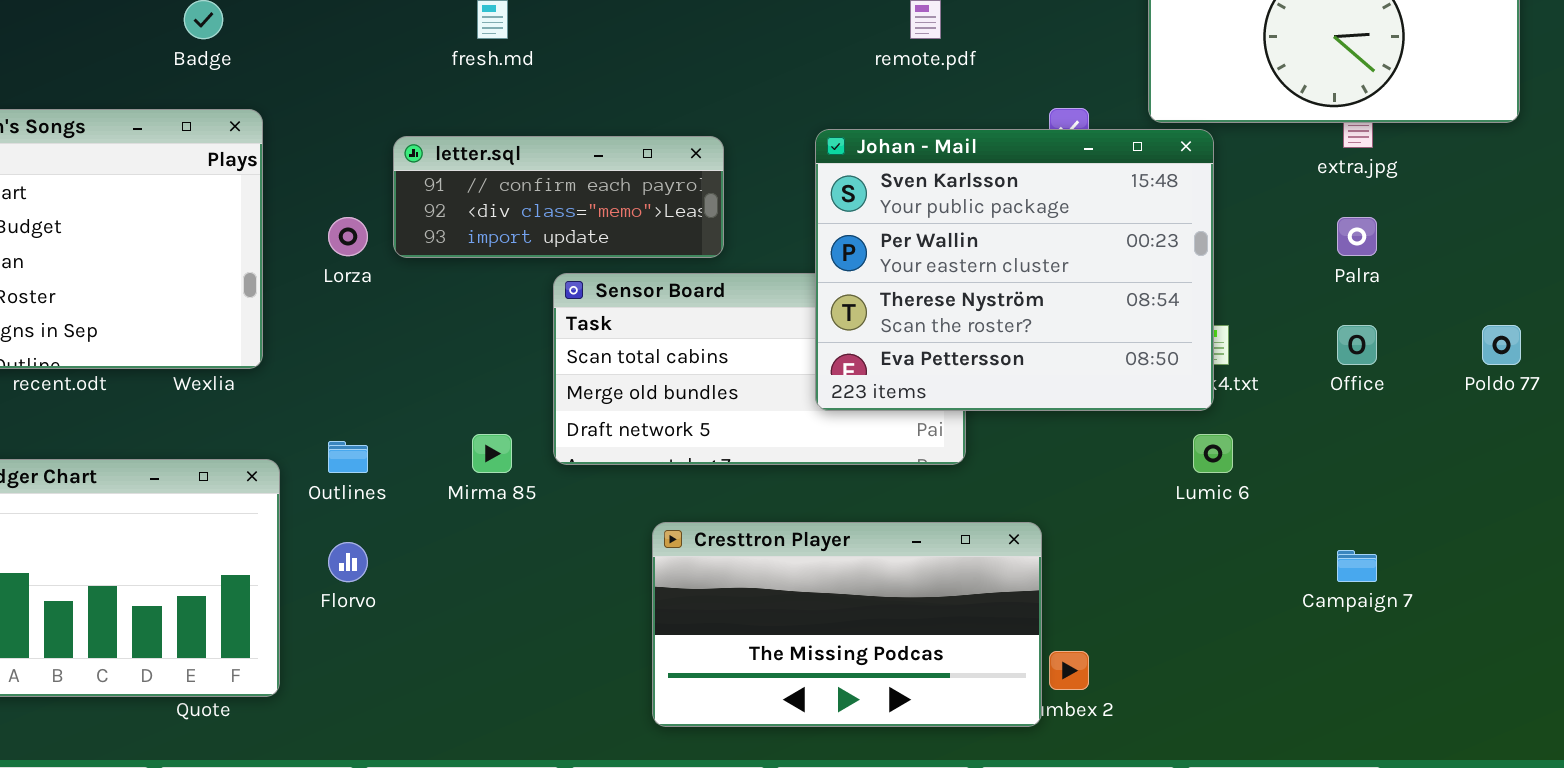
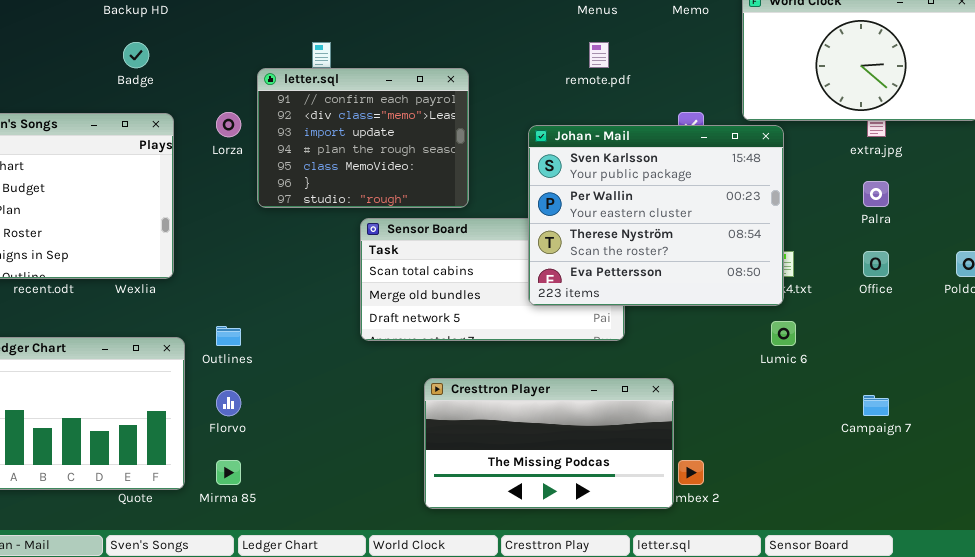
letter.sql: [393,136,724,258] -> [257,68,469,208], resized
Lorza: [328,217,368,256] -> [216,112,241,137], moved
Mirma 85: [472,434,512,473] -> [216,460,241,485], moved

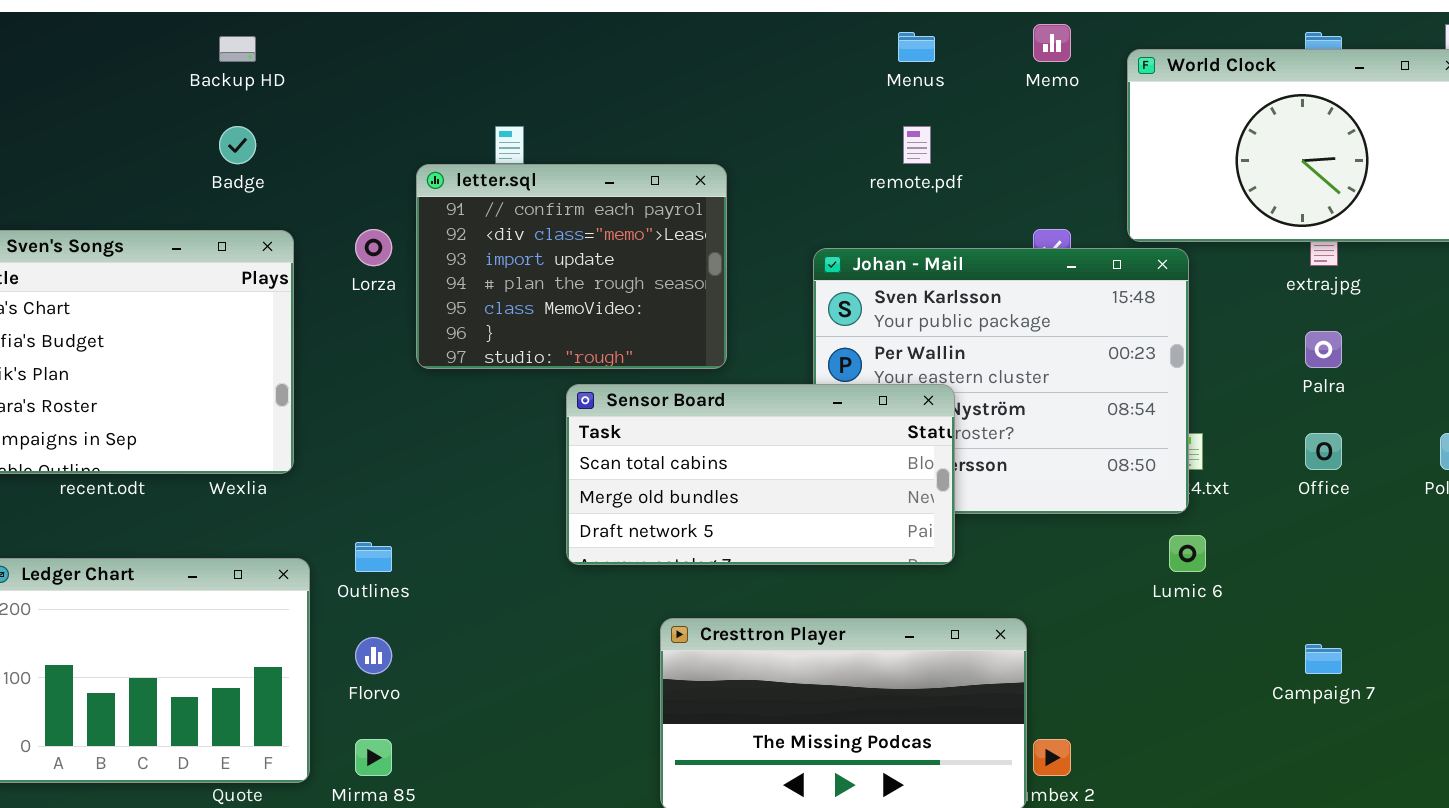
Sensor Board: [360,218,625,341] -> [566,384,955,565], raised

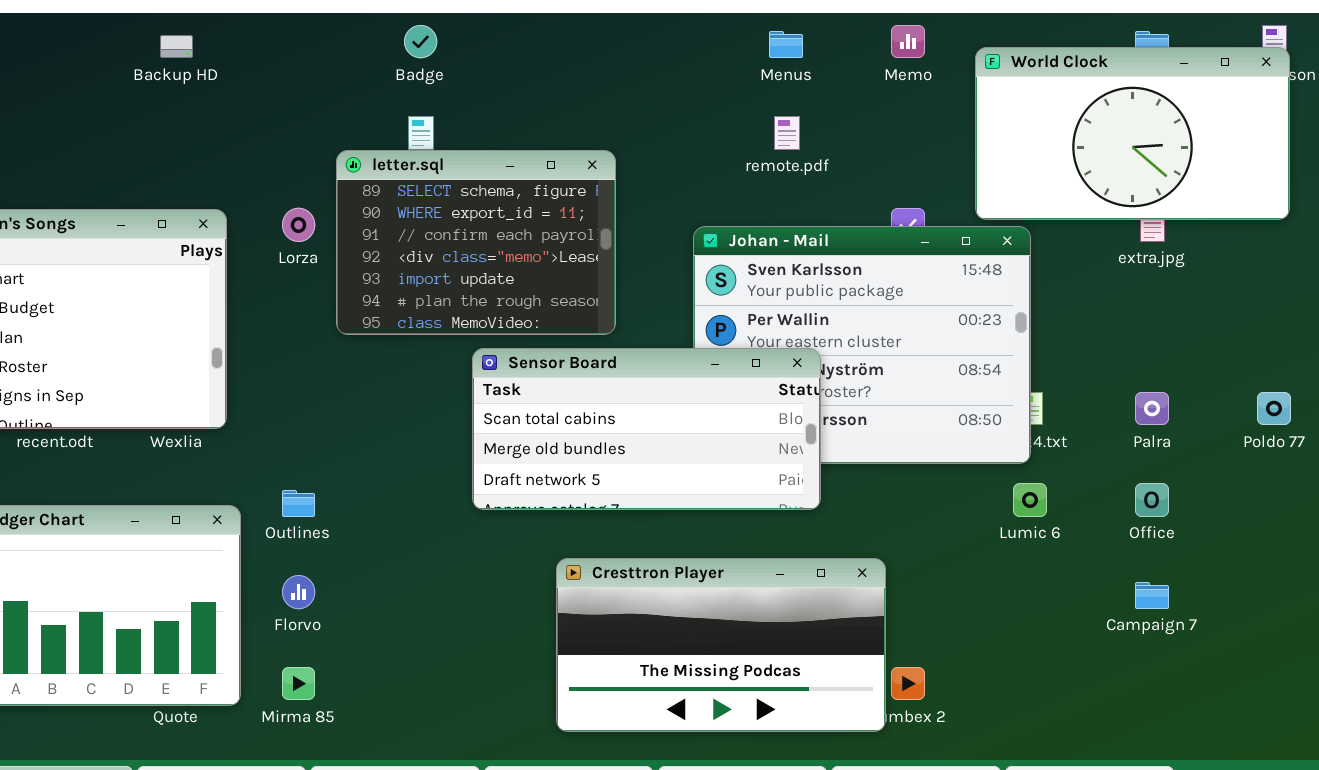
Badge: [219,126,256,164] -> [404,25,437,58], moved
letter.sql: [416,164,727,369] -> [336,150,616,335], scrolled up 2 rows
Palra: [1305,331,1342,368] -> [1135,392,1169,425], moved
Office: [1305,433,1342,470] -> [1135,483,1169,517], moved

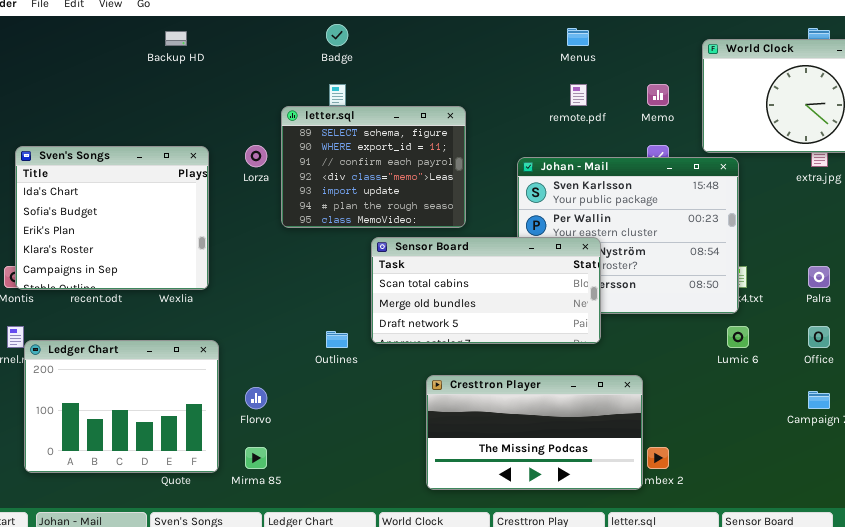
Memo: [891,25,925,58] -> [647,84,669,106], moved
Outlines: [282,490,315,517] -> [326,331,348,348], moved

